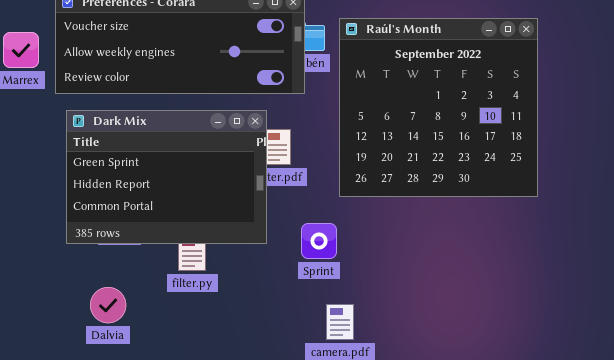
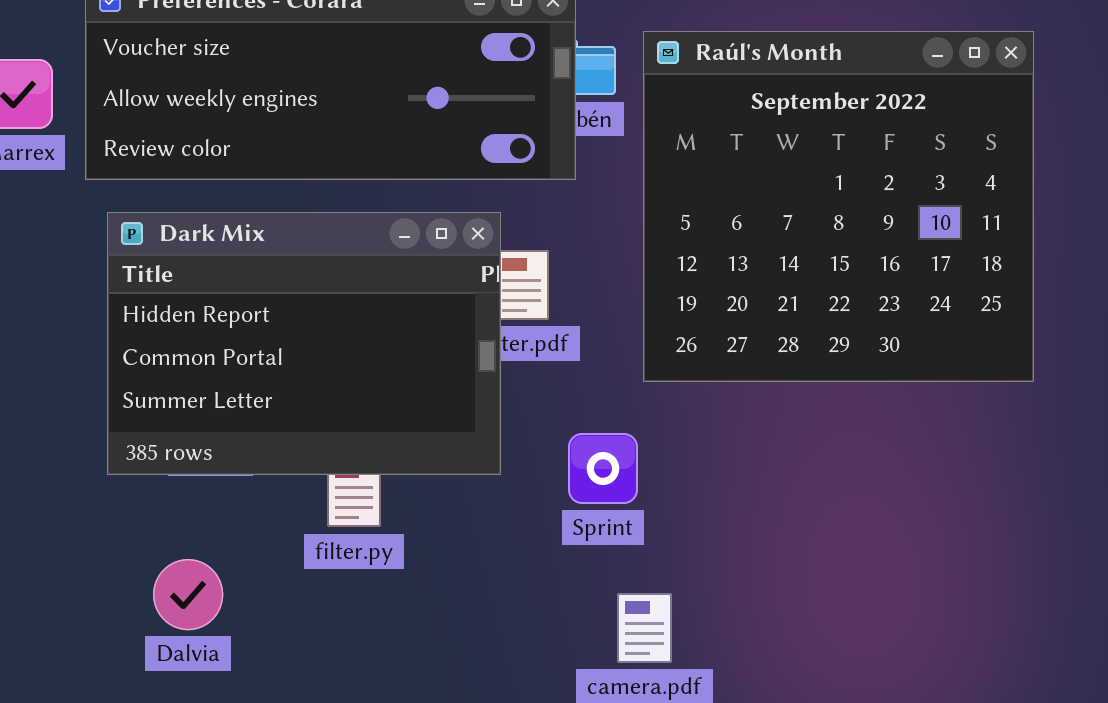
Dark Mix: [66,110,267,244] -> [107,212,501,475], scrolled down 1 row

